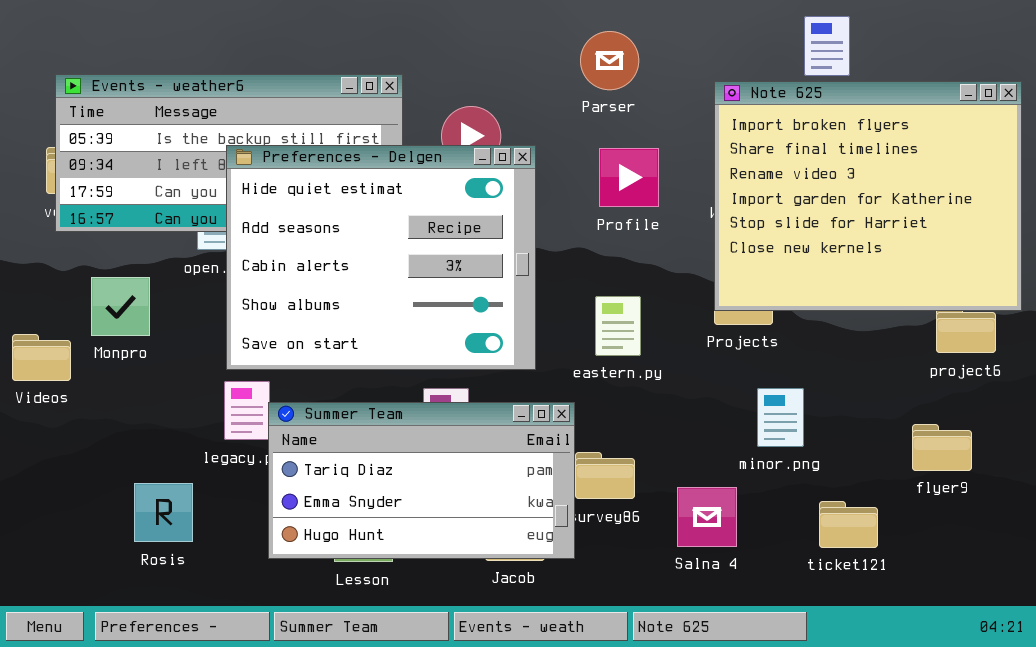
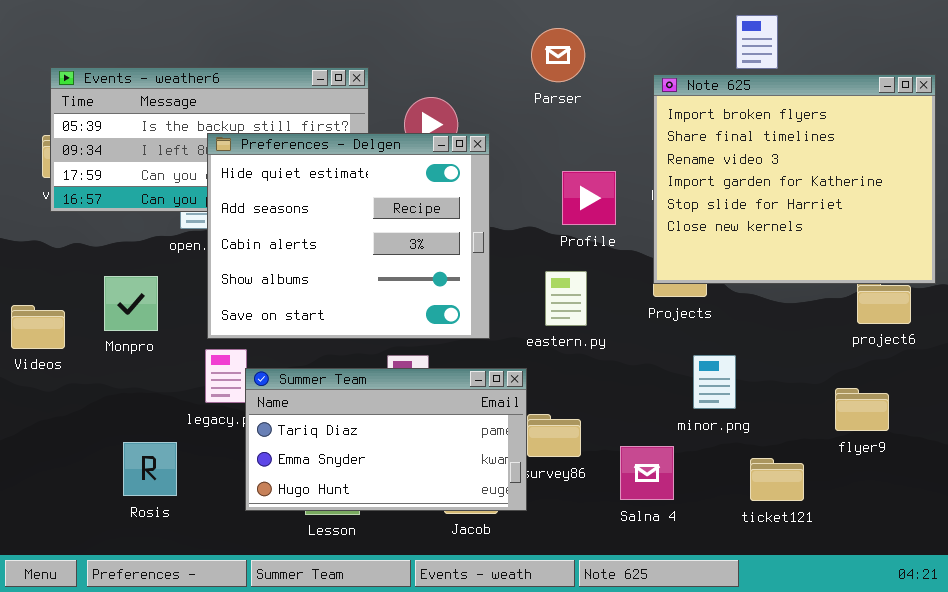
Profile: [599,148,659,207] -> [562,171,616,225], moved
Monpro: [91,277,150,336] -> [104,276,158,331], moved

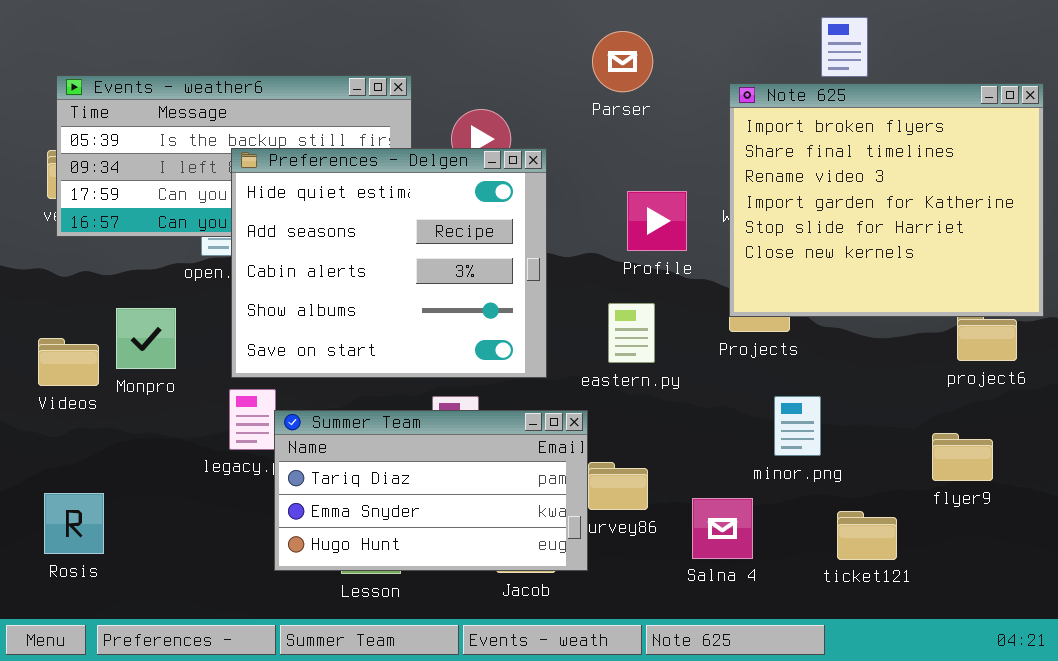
Videos: [11,305,65,349] -> [38,338,99,386], moved
Rosis: [123,442,177,496] -> [44,493,104,554], moved

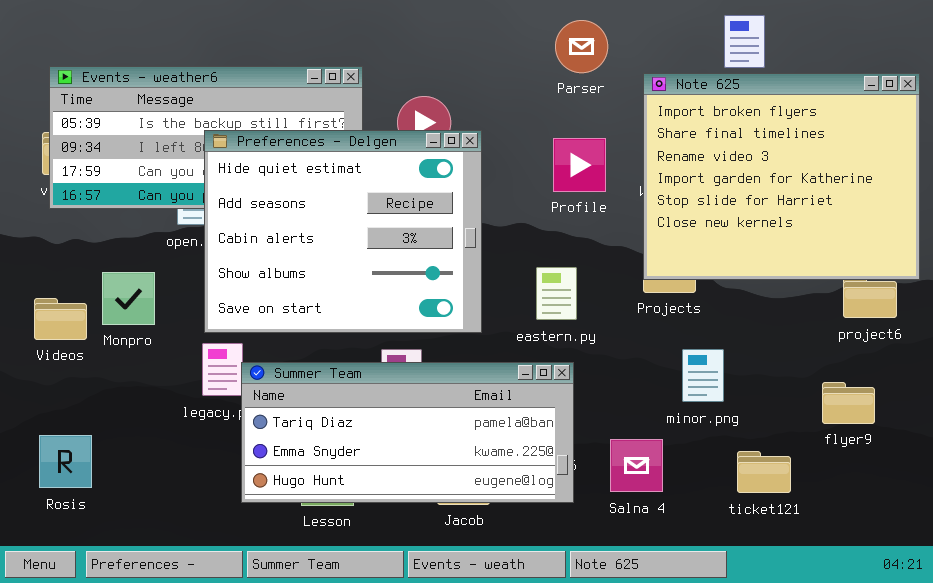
Parser: [592,31,653,92] -> [555,20,608,73], moved
Profile: [627,191,687,251] -> [553,138,606,192], moved
Summer Team: [274,410,588,571] -> [241,362,574,503], resized

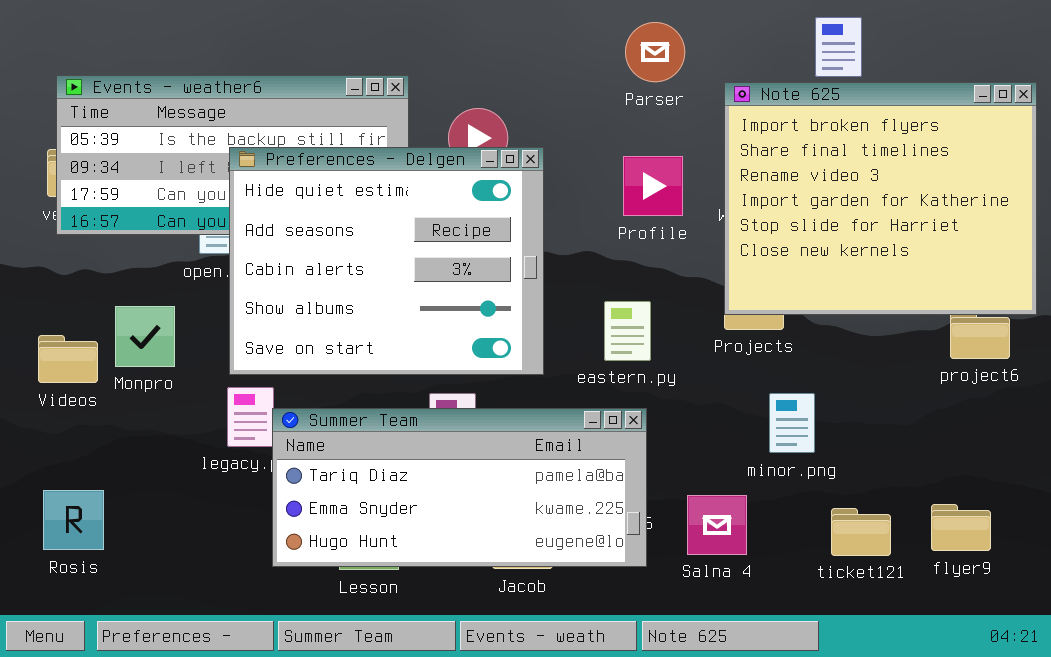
flyer9: [822,382,875,424] -> [931,504,991,551], moved

